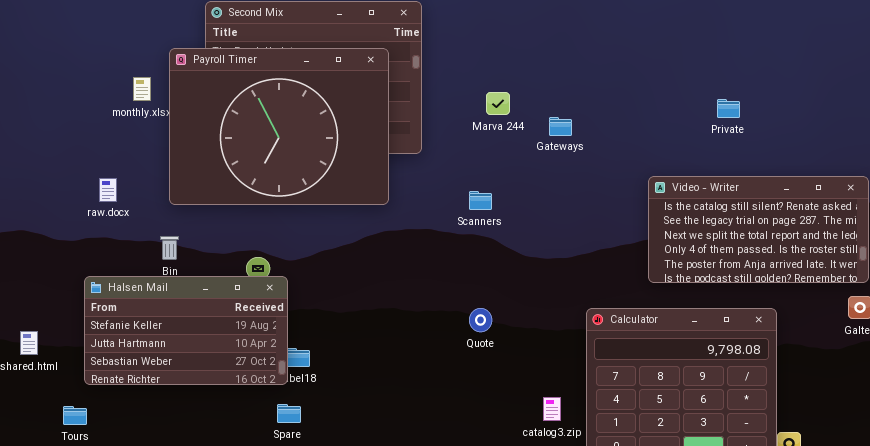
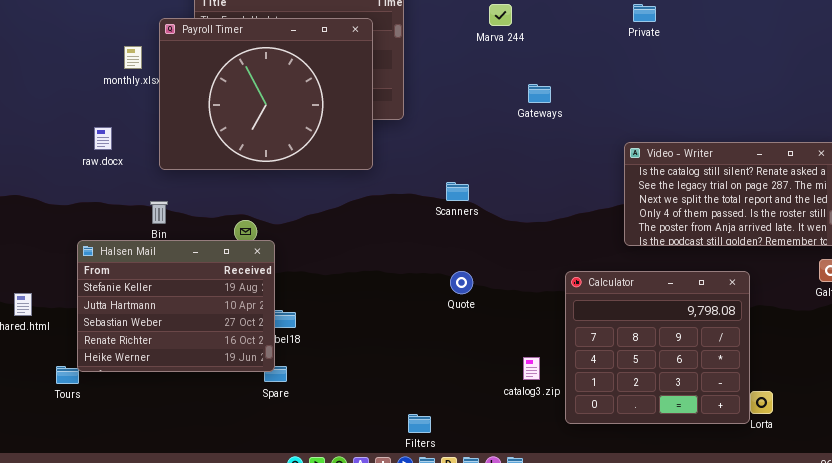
Marva 244: [486,92,510,115] -> [489,4,512,26], moved
Private: [717,99,740,118] -> [633,4,656,22], moved
raw.docx: [99,178,117,202] -> [94,127,112,150], moved
Scanners: [469,191,492,210] -> [446,182,469,201], moved
Halsen Mail: [84,276,288,385] -> [77,240,275,372], resized

